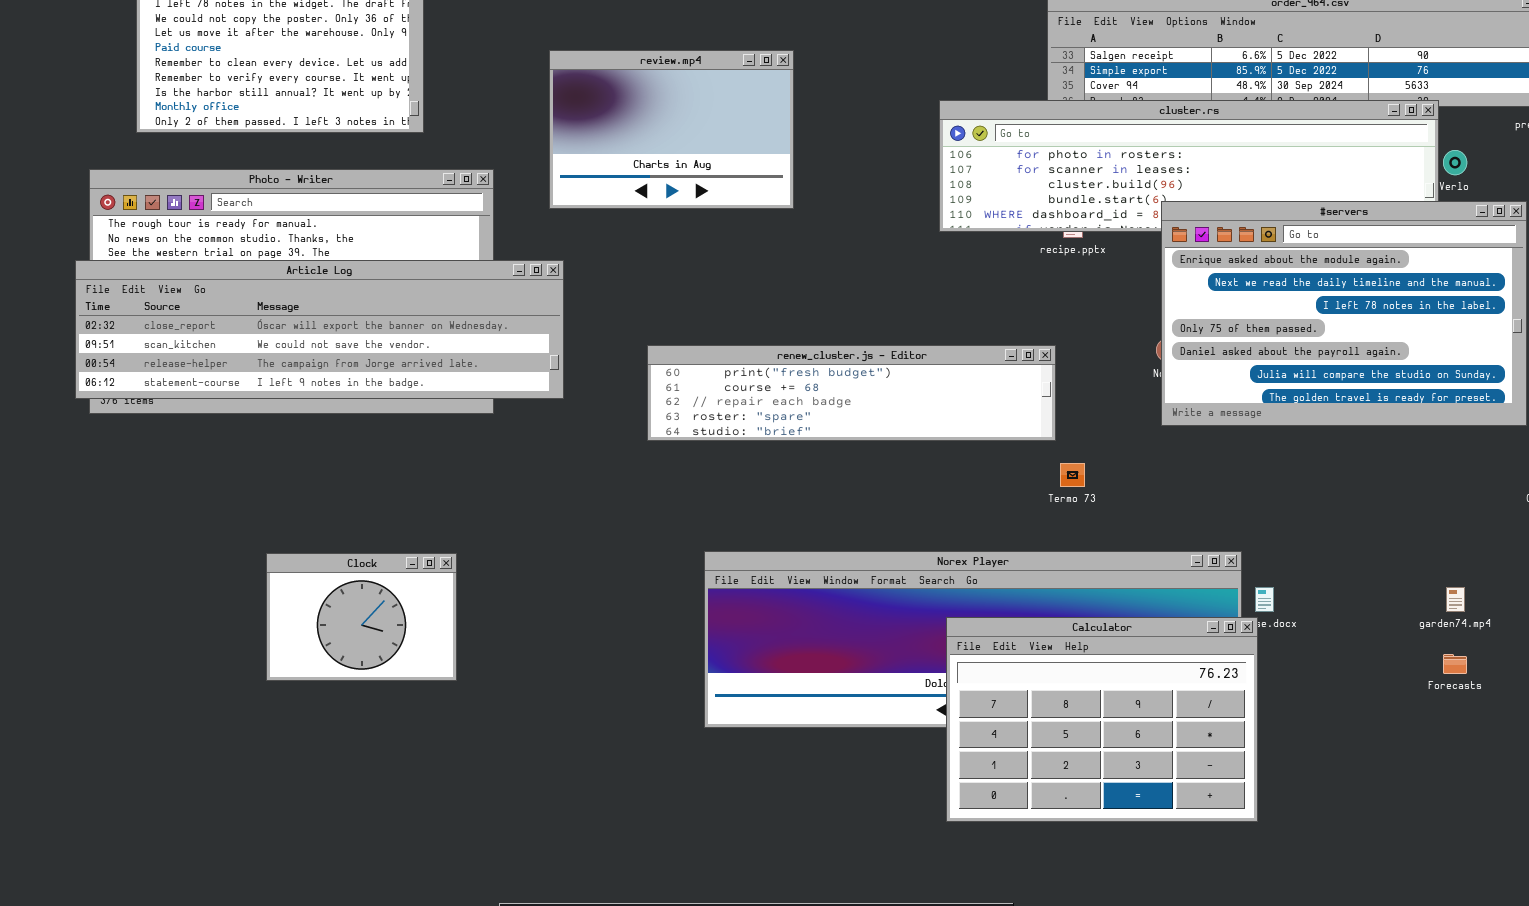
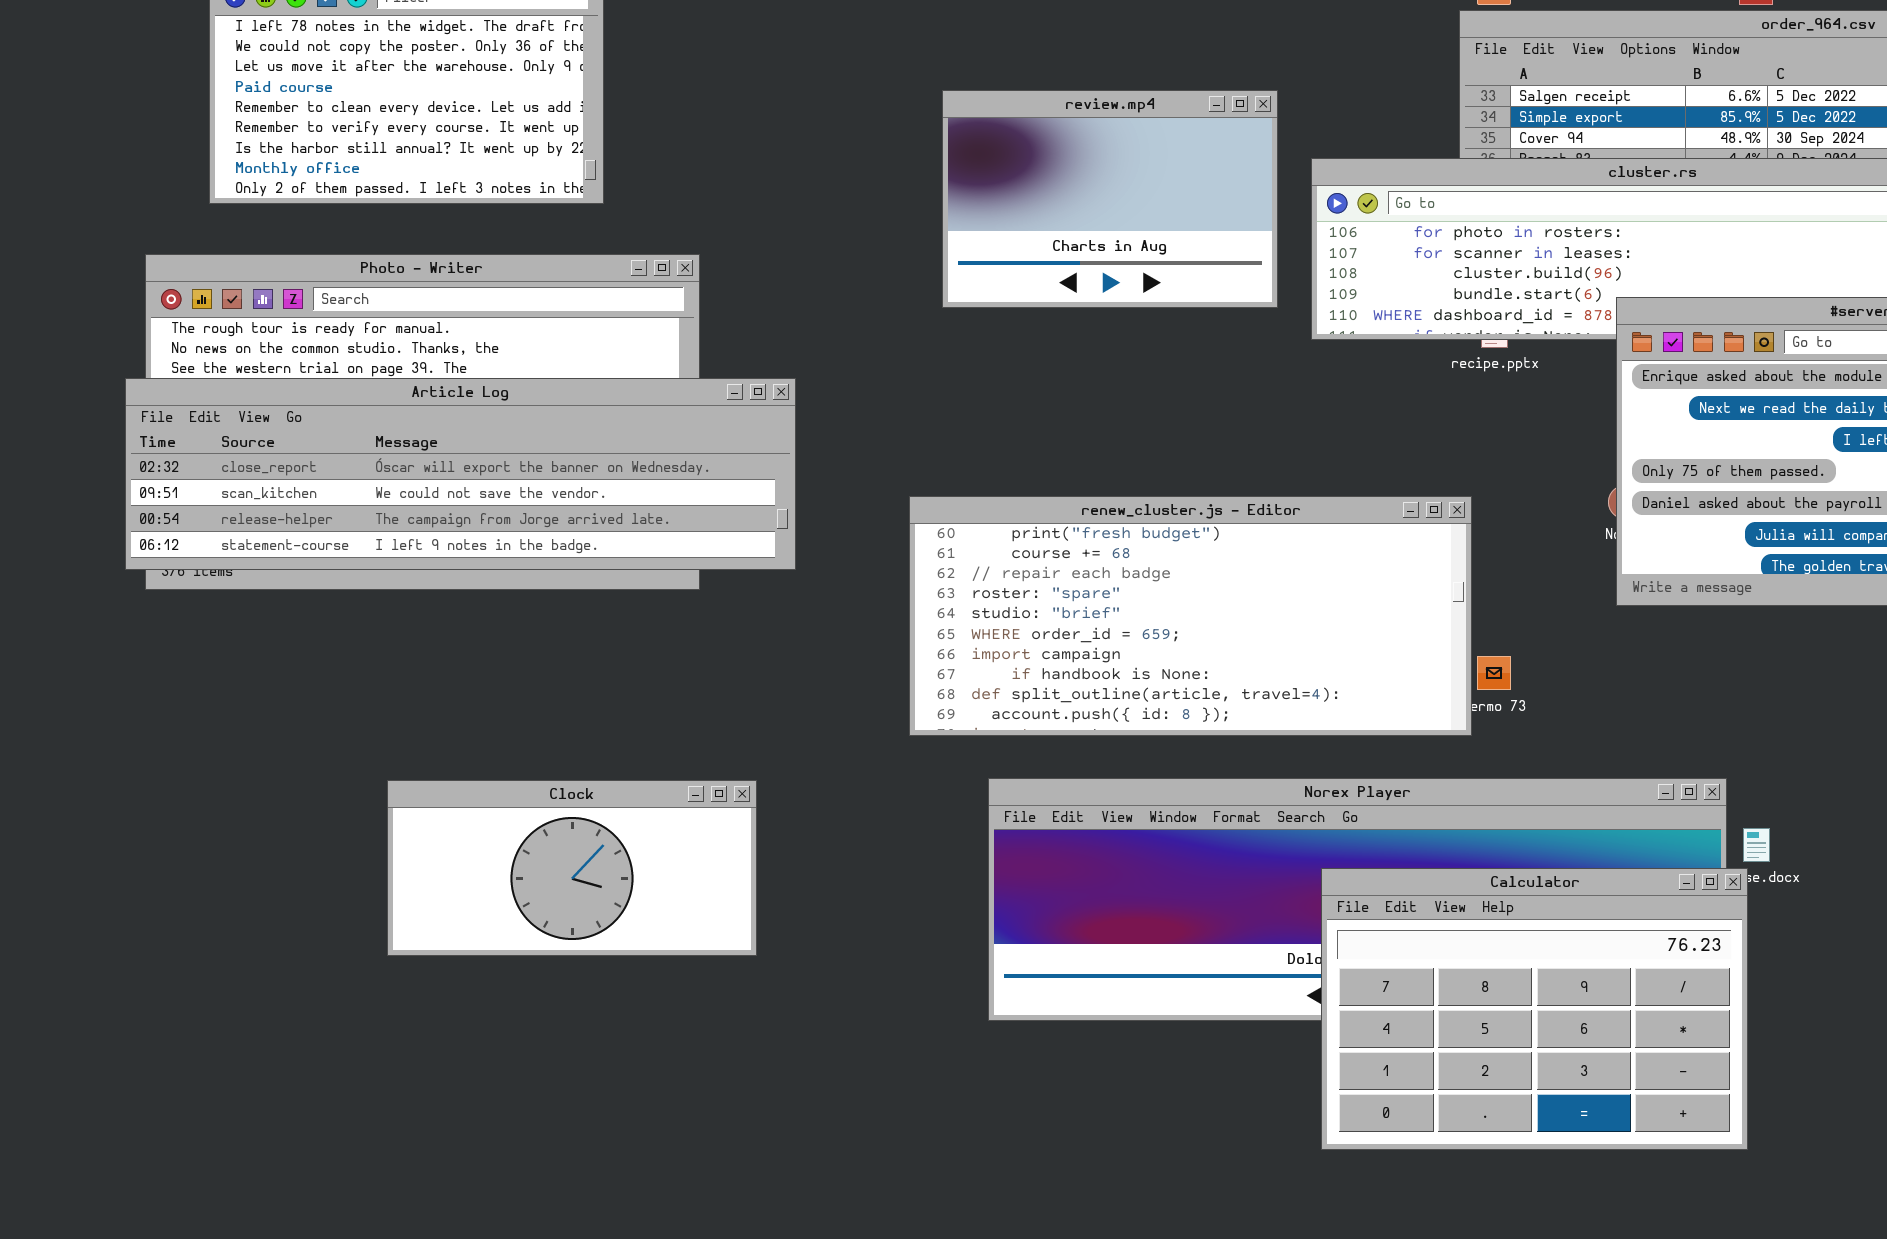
review.mp4: [549,50,794,209] -> [942,90,1278,308], moved
renew_cluster.js - Editor: [647,345,1056,441] -> [909,496,1472,736], resized
Clock: [266,553,457,681] -> [387,780,757,956], resized

